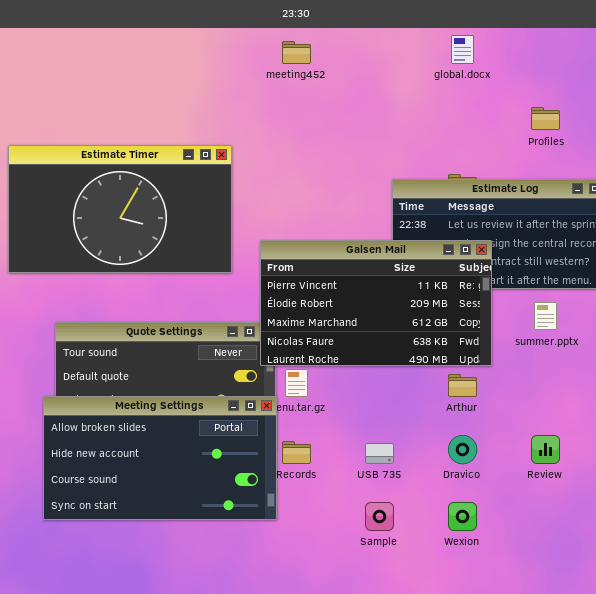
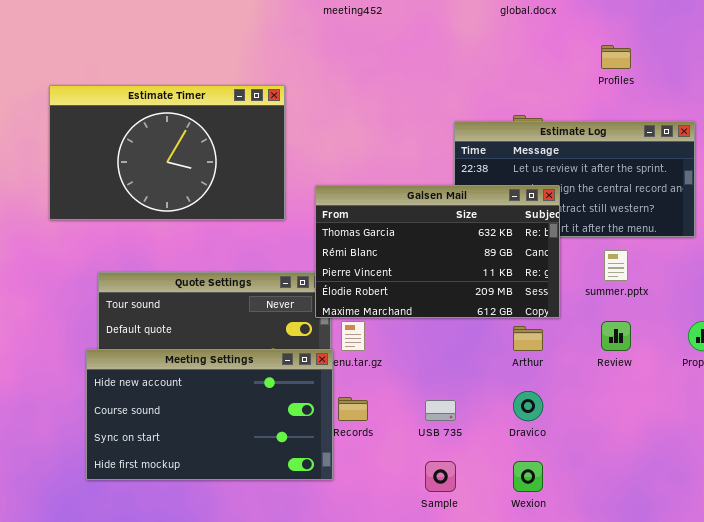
Galsen Mail: [260,240,492,366] -> [315,185,560,318], scrolled up 2 rows
Meeting Settings: [43,396,277,520] -> [86,349,333,480], scrolled down 1 row
Review: [531,435,560,464] -> [601,321,631,351], moved

